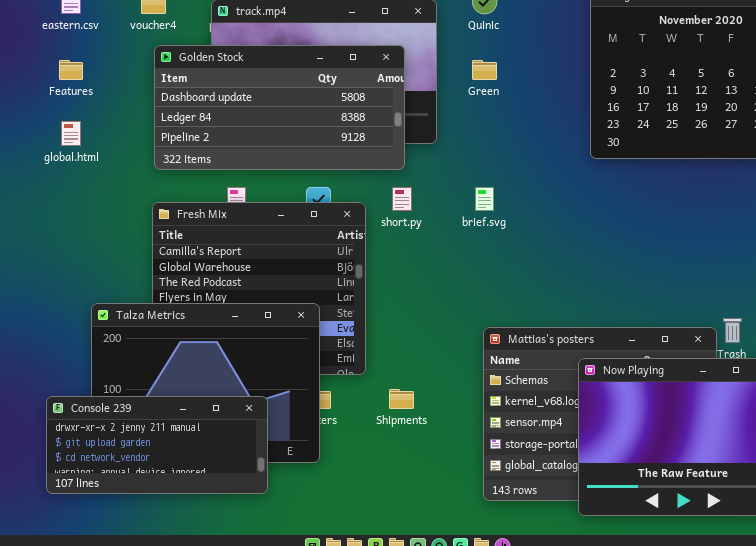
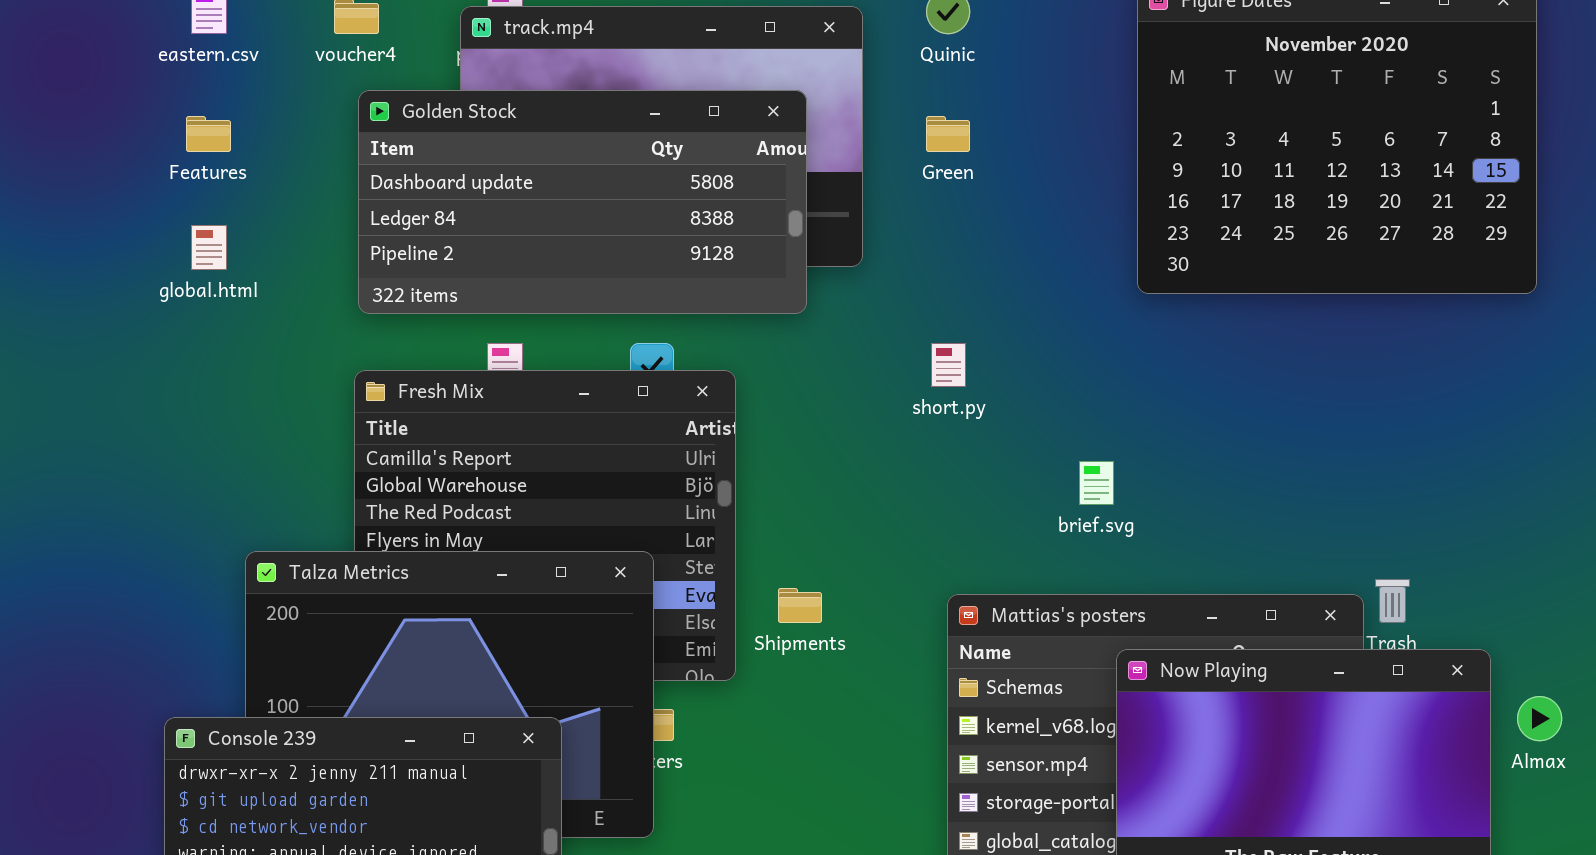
short.py: [392,187,412,211] -> [931,343,966,387], moved
brief.svg: [475,187,494,211] -> [1079,461,1114,505], moved
Shipments: [389,389,414,409] -> [778,588,822,623], moved

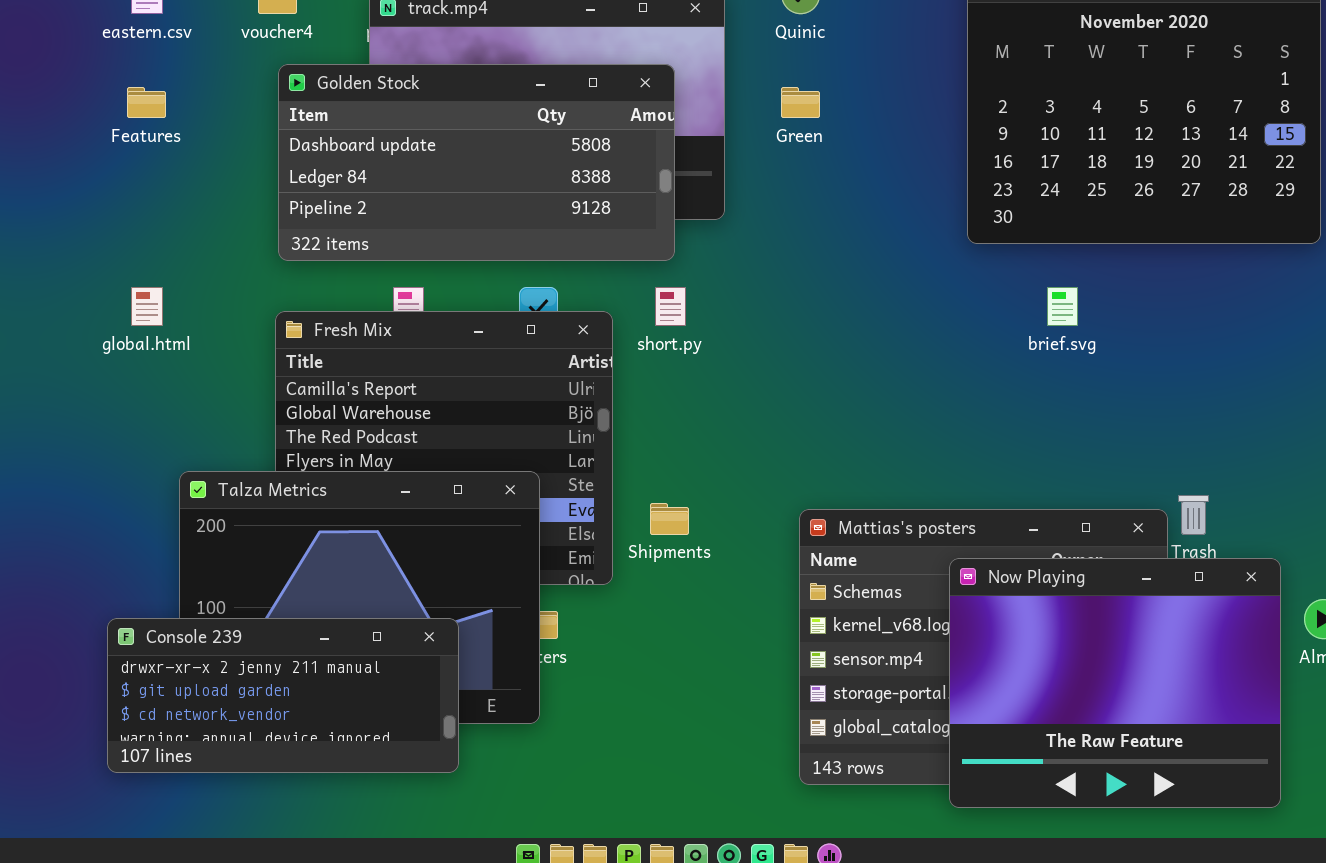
global.html: [191,225,227,270] -> [131,287,163,326], moved
short.py: [931,343,966,387] -> [655,287,686,326], moved
brief.svg: [1079,461,1114,505] -> [1047,287,1078,326], moved

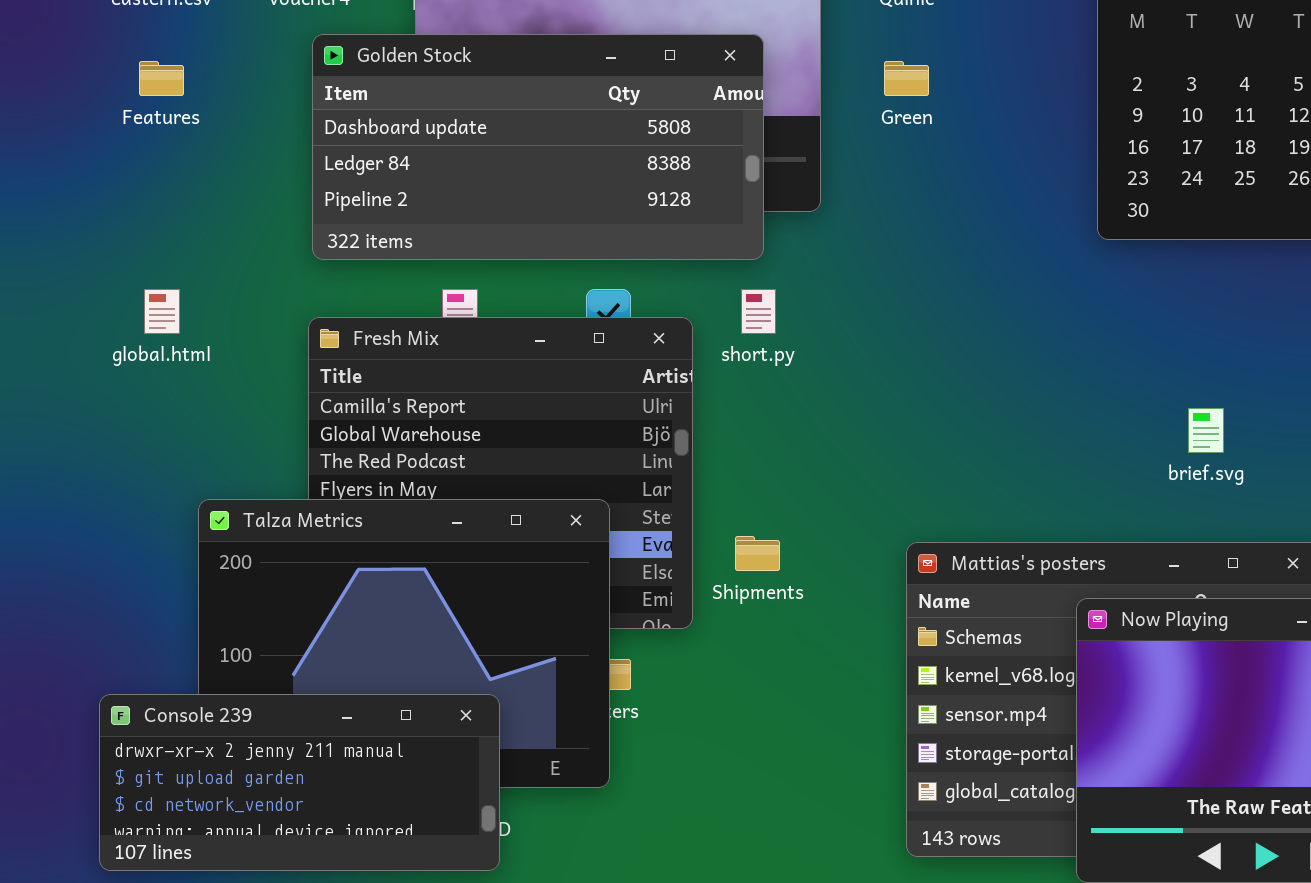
brief.svg: [1047,287,1078,326] -> [1188,408,1224,453], moved
Console 239: [107,618,459,773] -> [99,694,500,871], moved

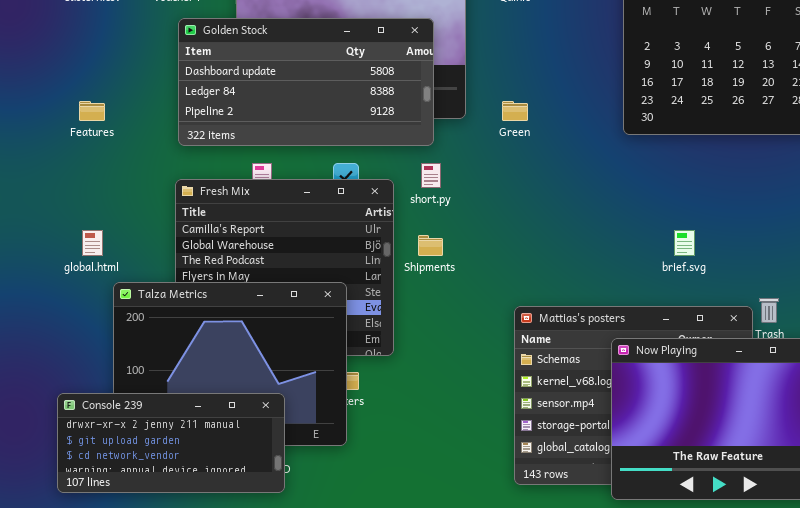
Features: [139,61,184,96] -> [79,101,105,121], moved
Green: [884,61,929,96] -> [502,101,528,121], moved
global.html: [144,289,180,334] -> [82,230,103,256], moved
Shipments: [735,536,780,571] -> [418,235,443,256], moved

